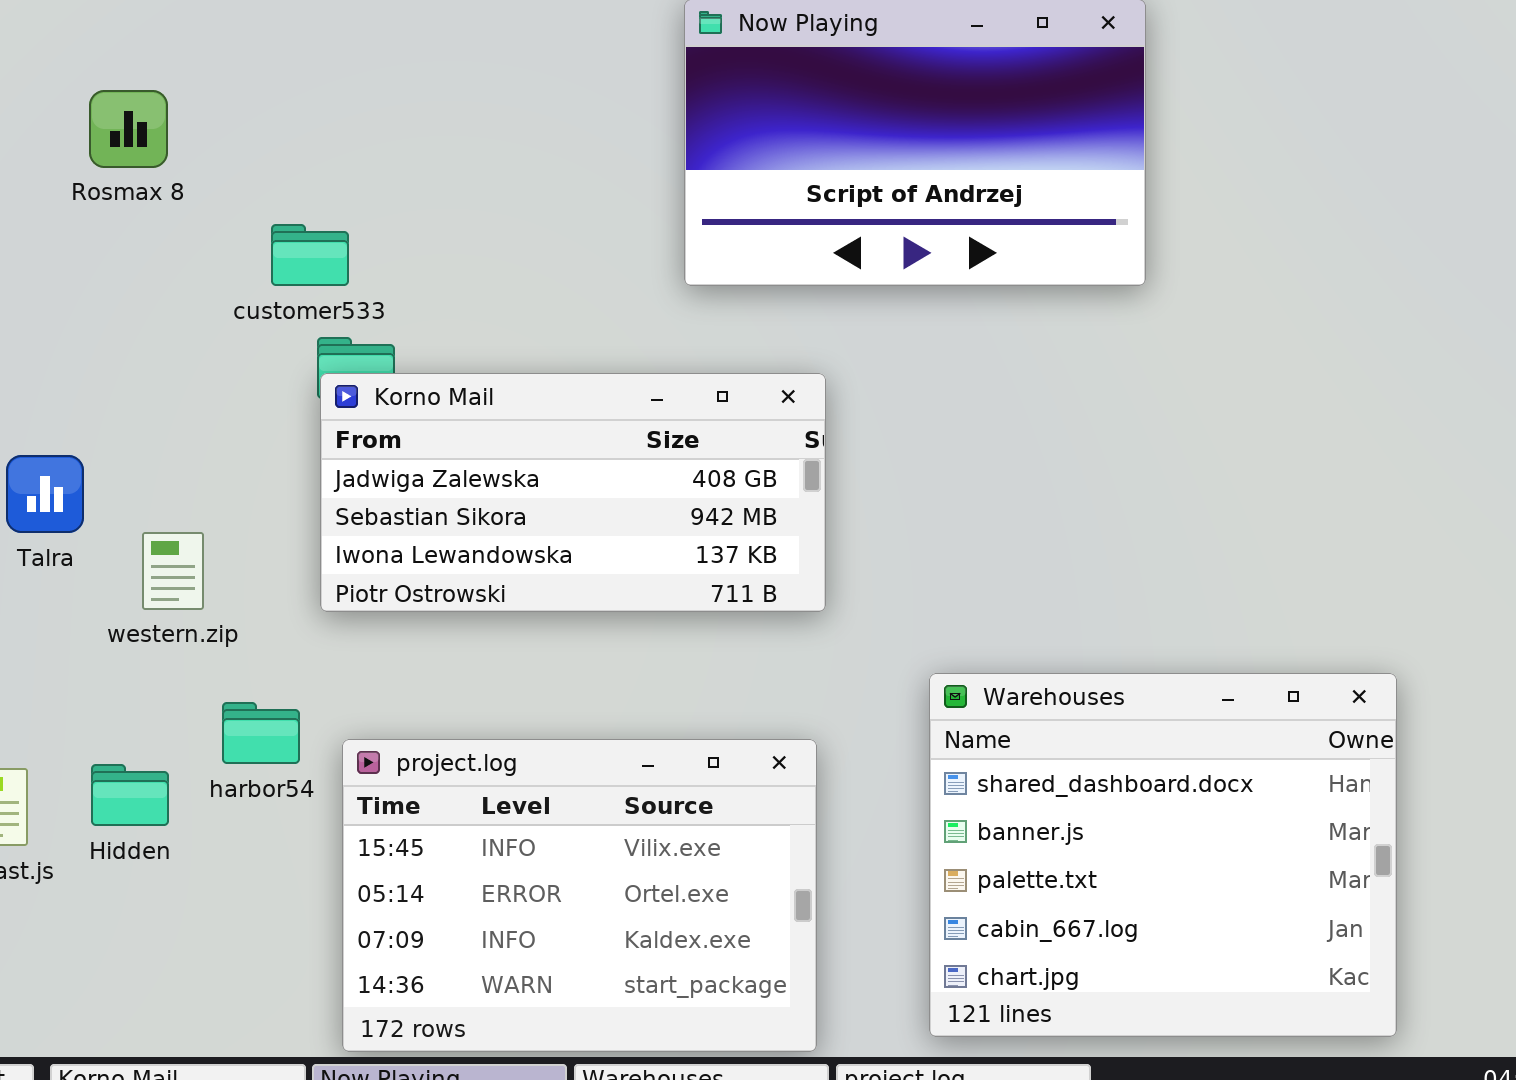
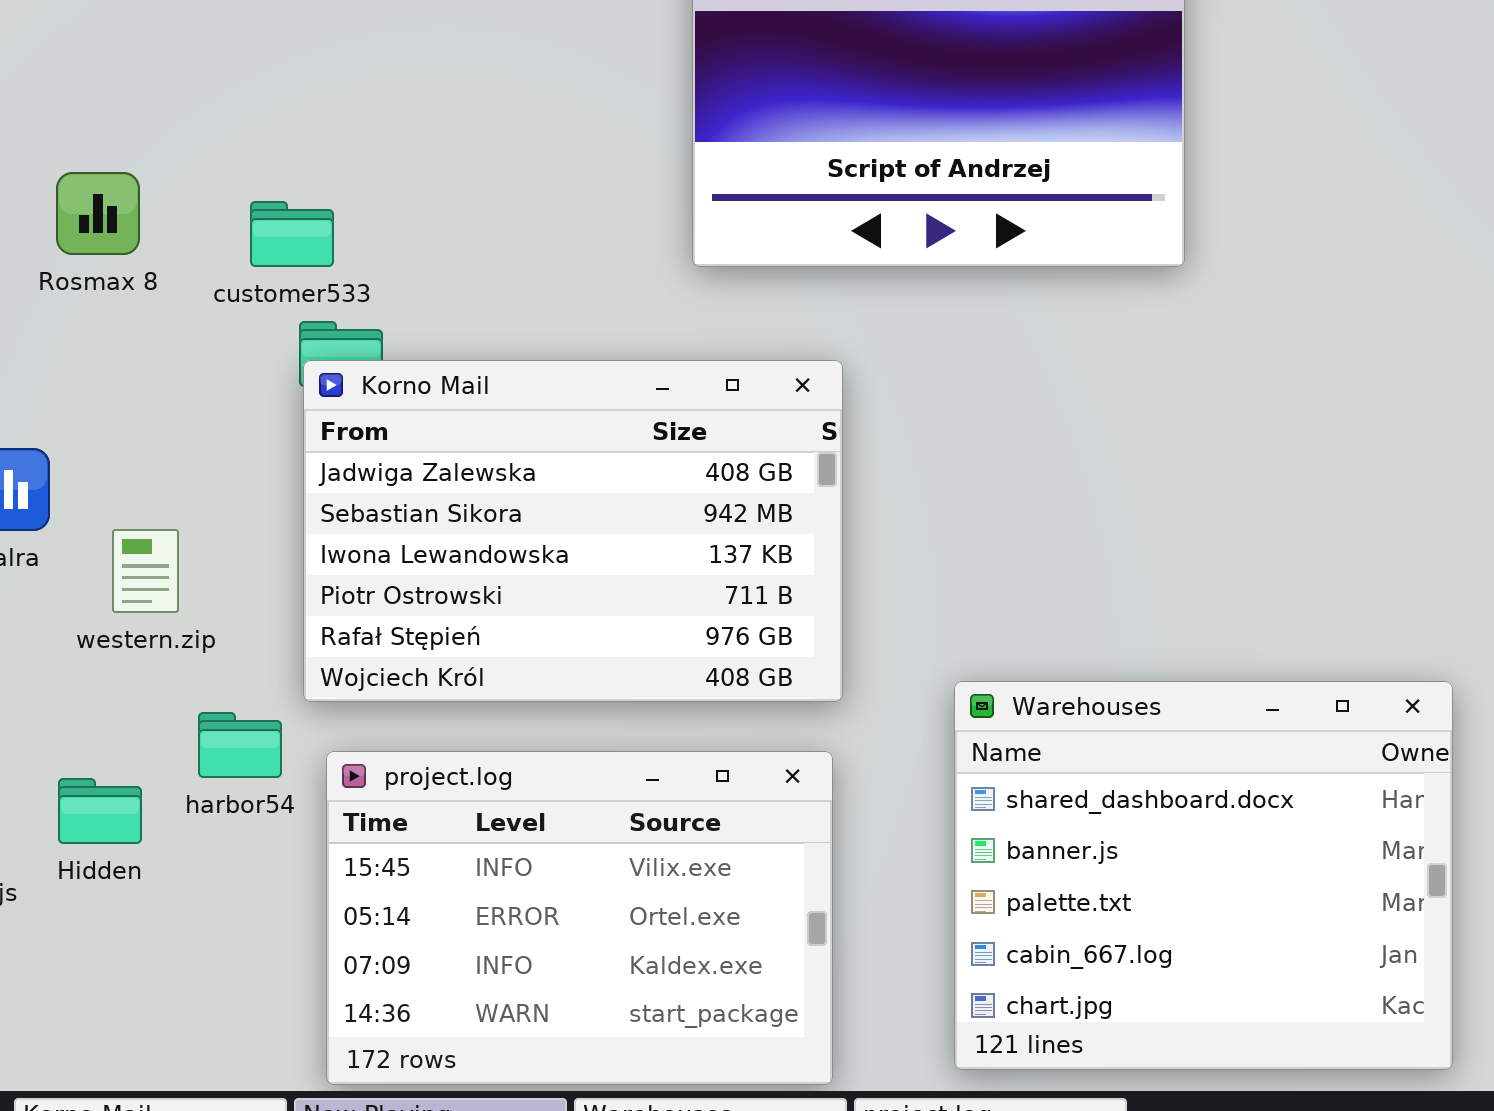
Rosmax 8: [89,90,168,168] -> [56,172,140,255], moved
Korno Mail: [320,373,826,612] -> [303,360,843,702], resized

